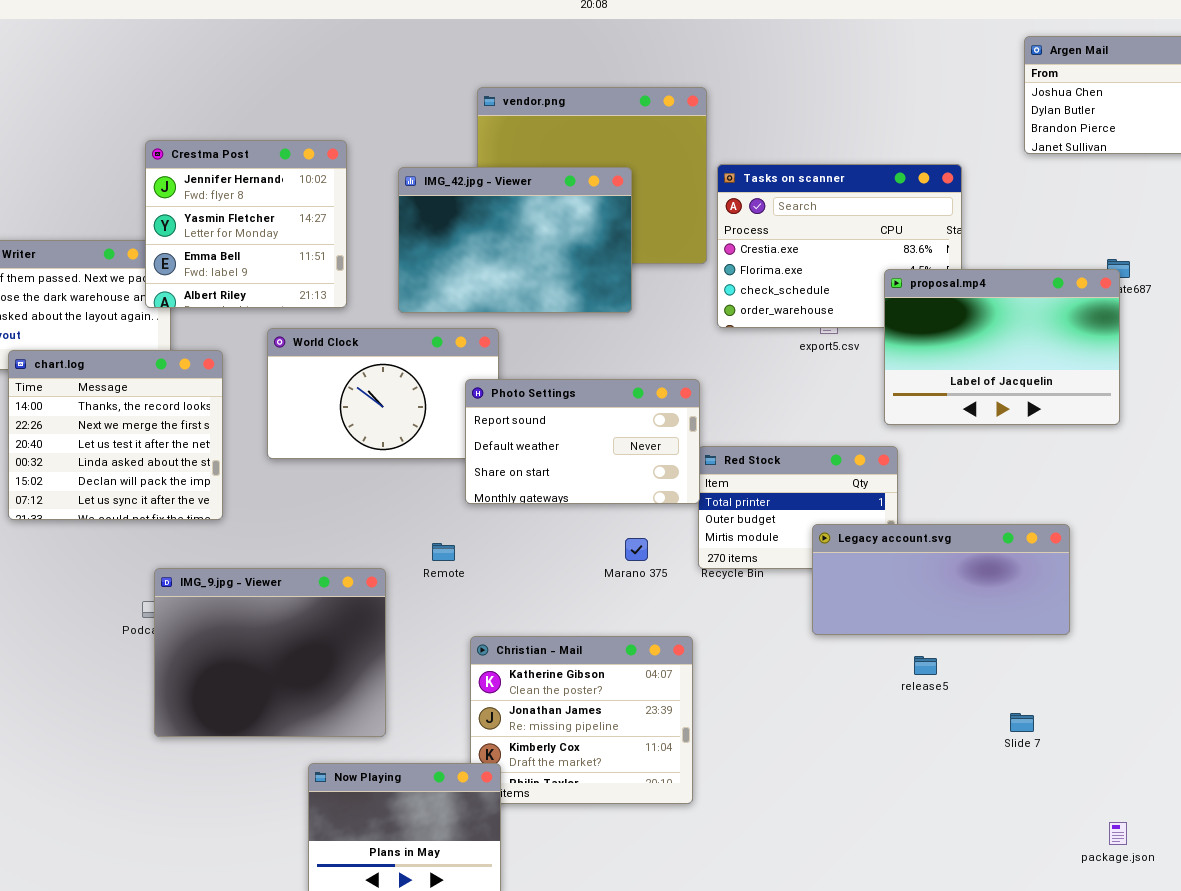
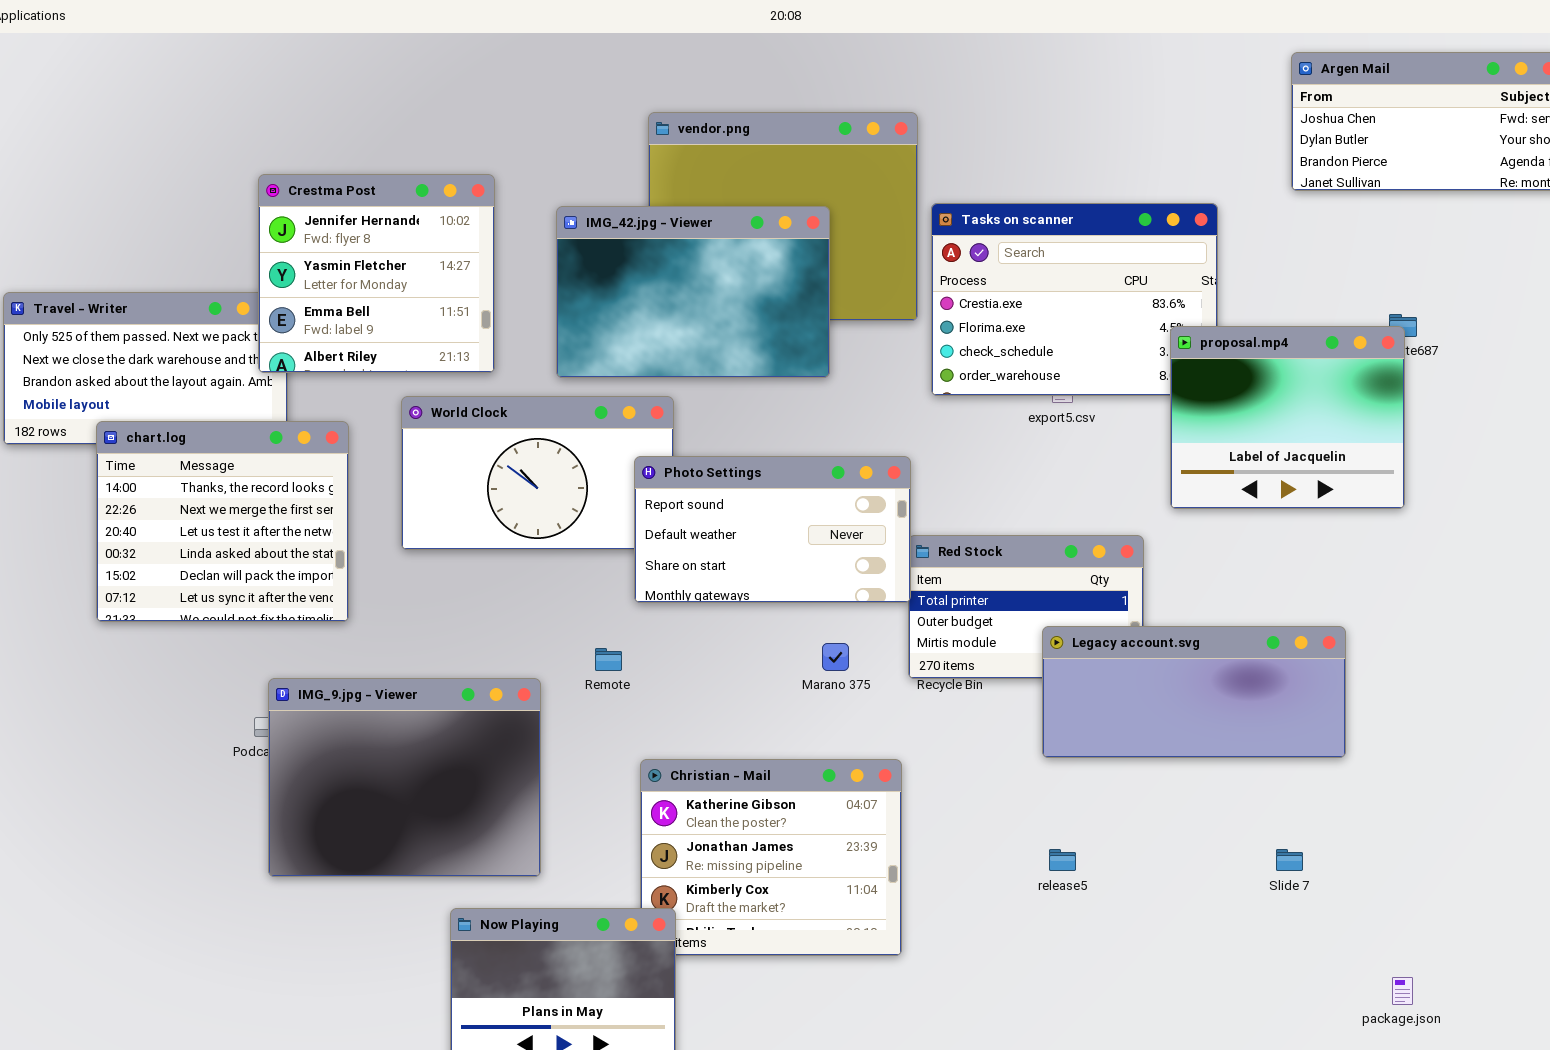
proposal.mp4: [884,269,1120,425] -> [1170,326,1405,509], resized
release5: [914,656,937,675] -> [1049,849,1076,871], moved

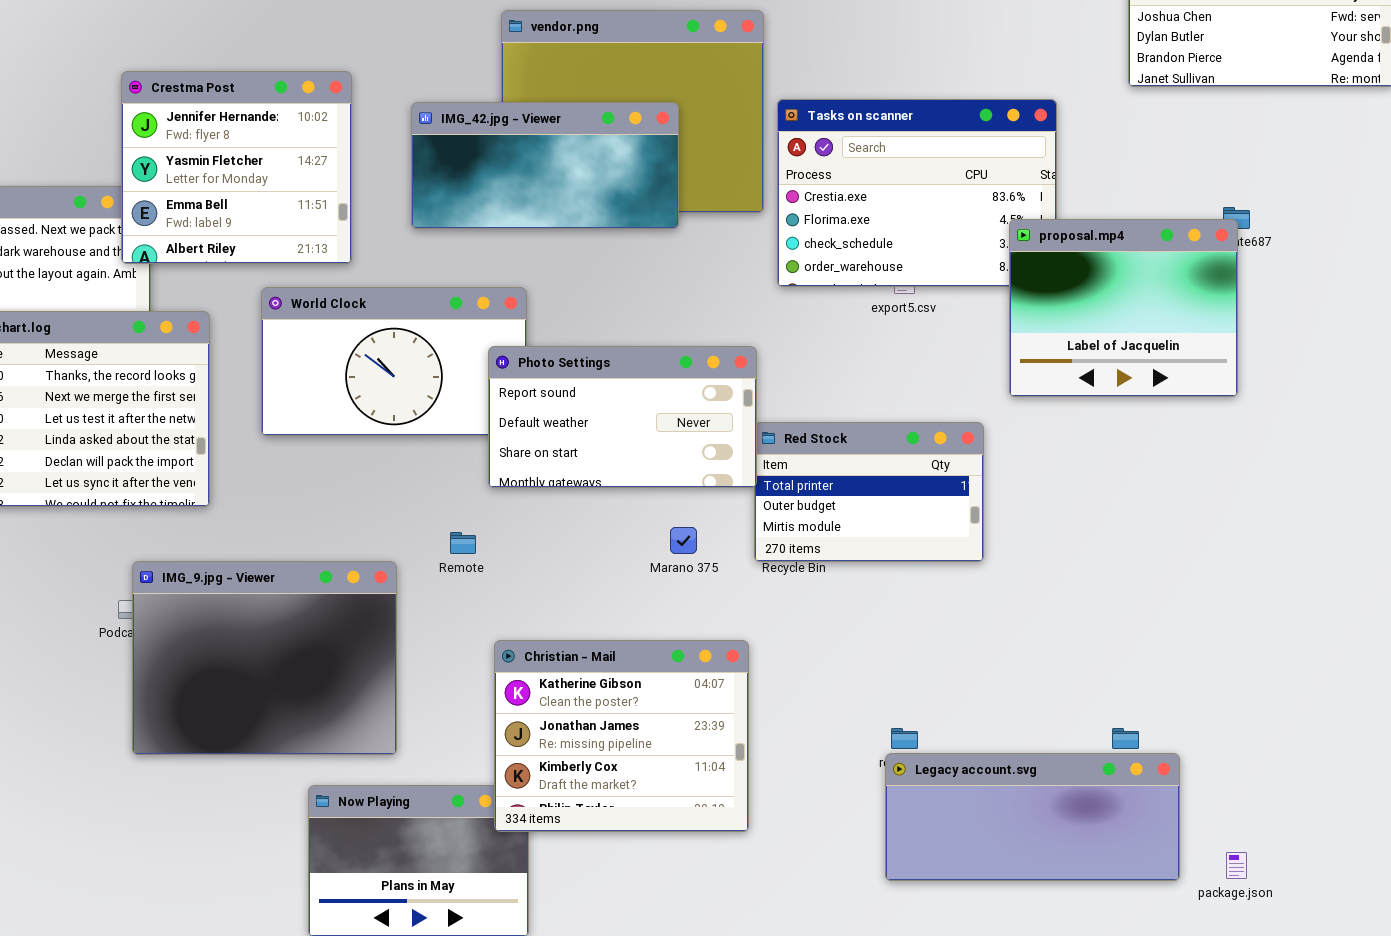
IMG_42.jpg - Viewer: [556,206,830,378] -> [411,102,679,229], resized
Legacy account.svg: [1042,626,1346,758] -> [885,753,1180,881], moved
Christian - Mail: [640,759,902,956] -> [494,640,749,832], raised

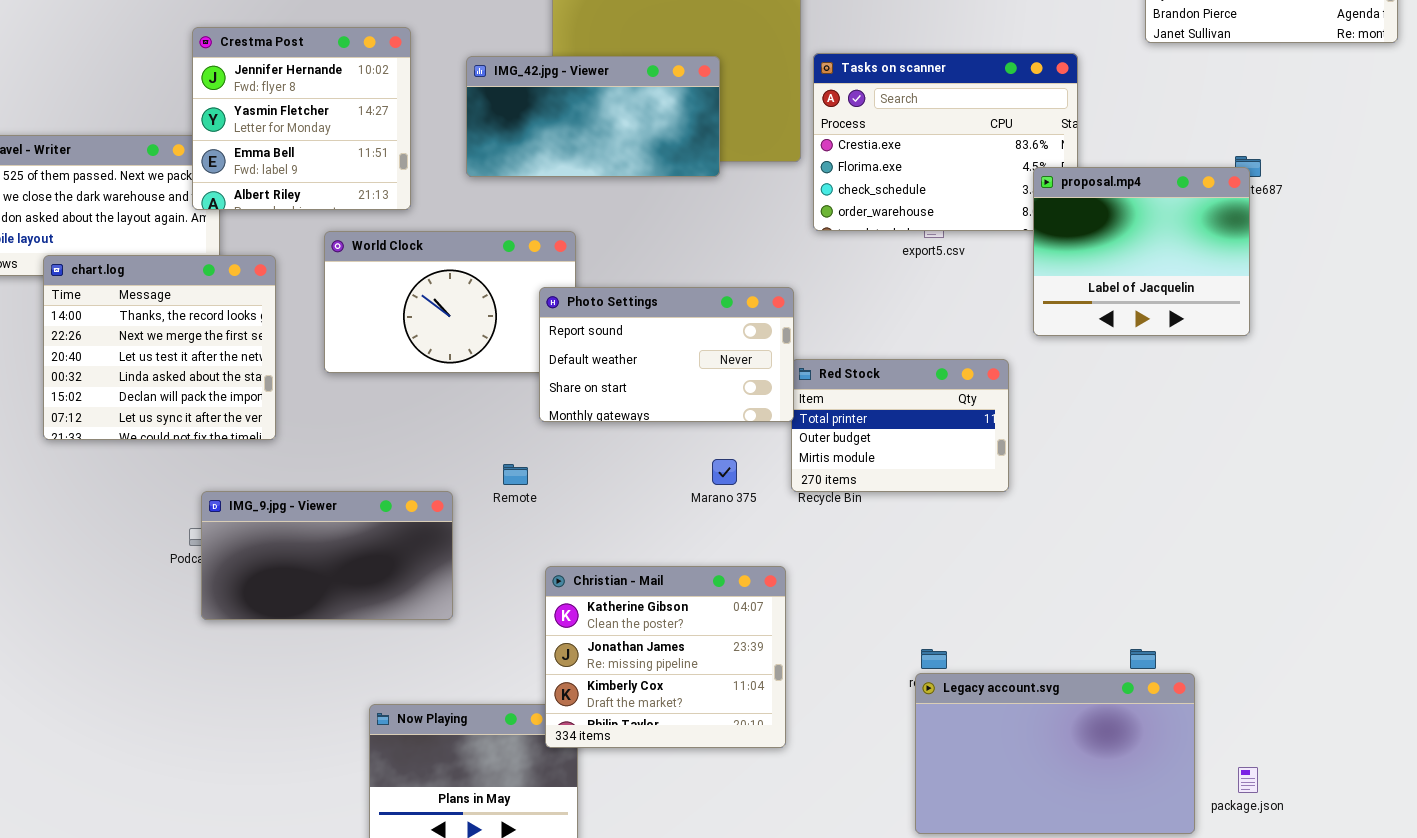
IMG_9.jpg - Viewer: [132,561,397,755] -> [201,491,453,620], resized
Legacy account.svg: [885,753,1180,881] -> [915,673,1195,834], resized

